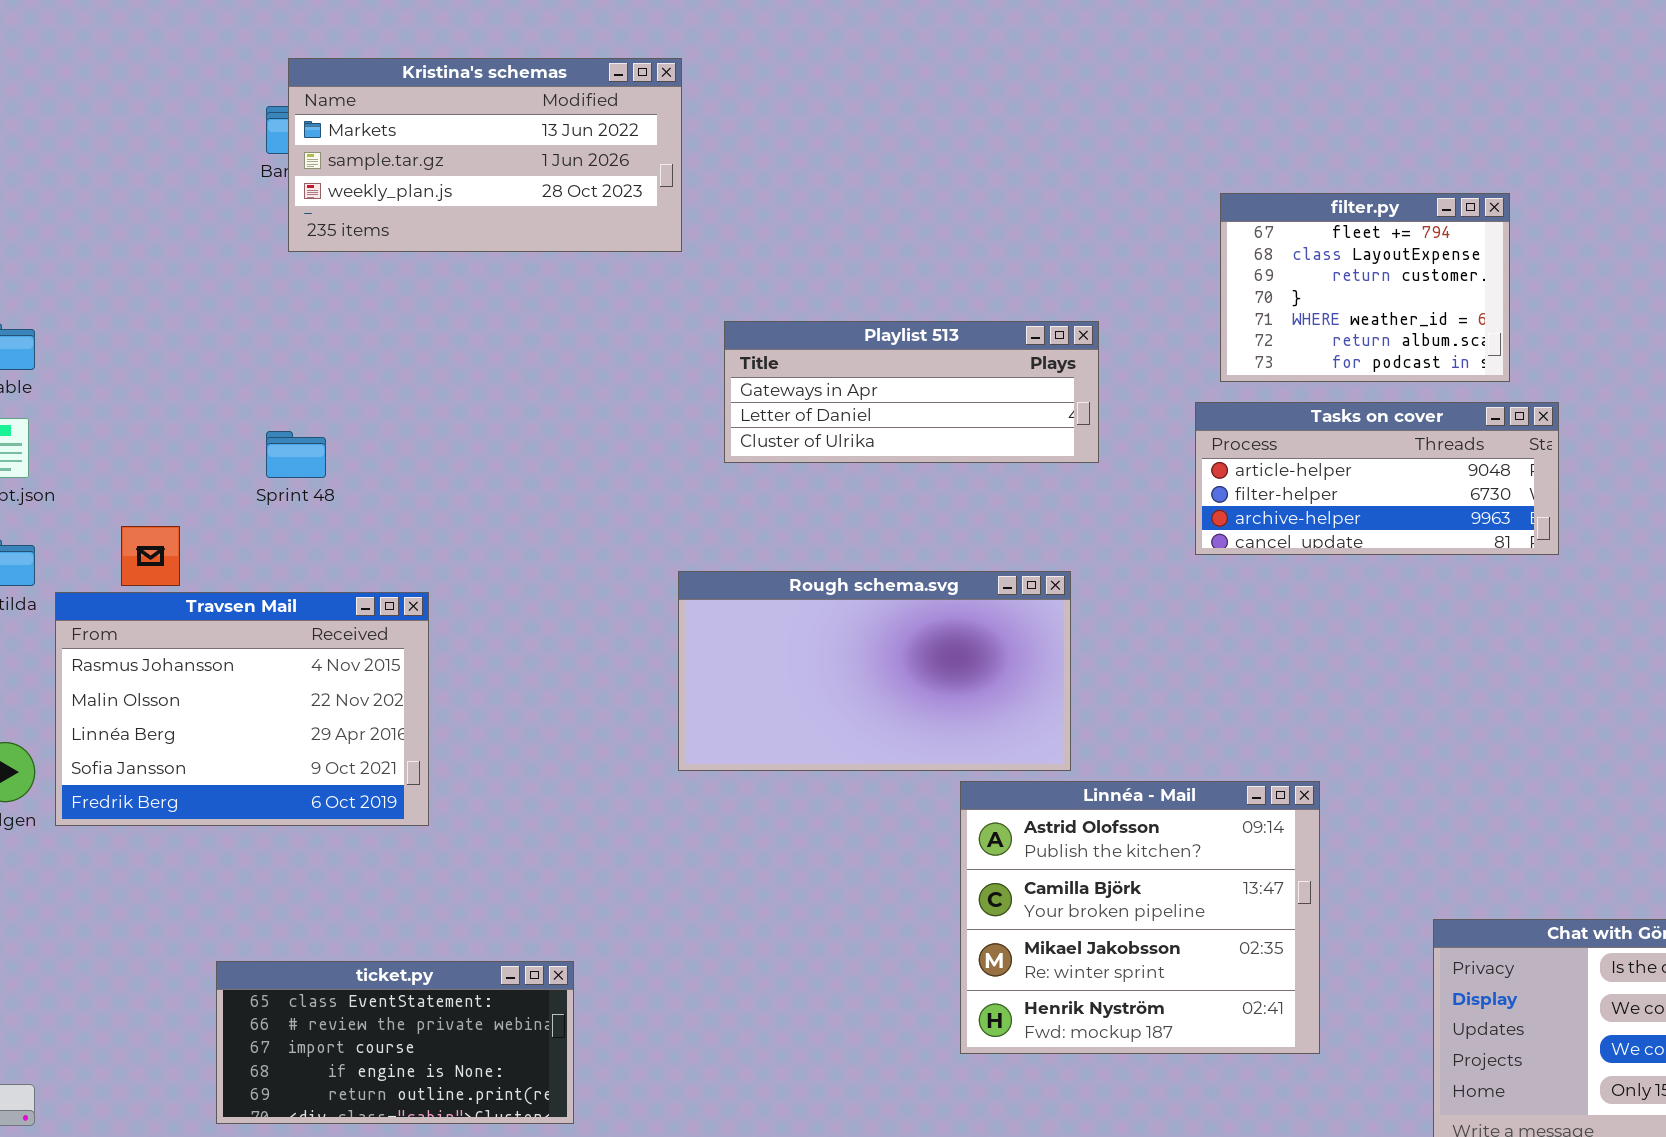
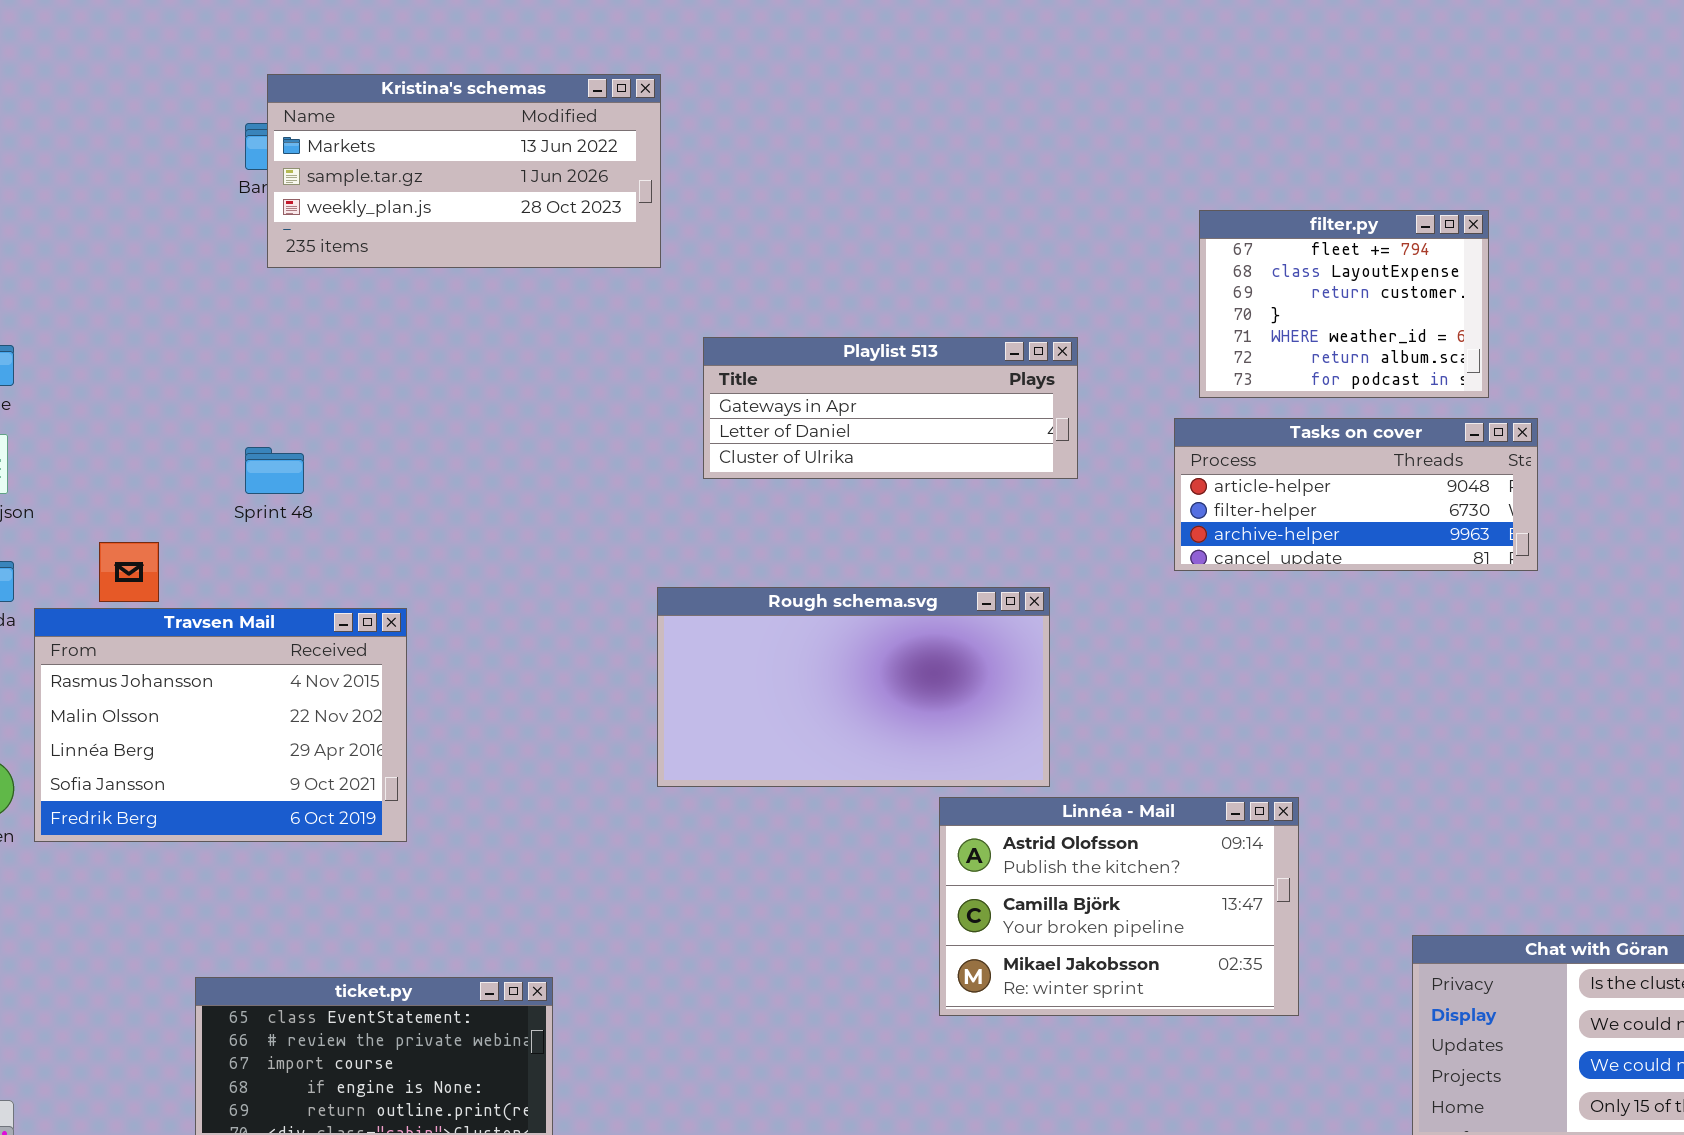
Linnéa - Mail: [960,781,1320,1054] -> [939,797,1299,1016], resized

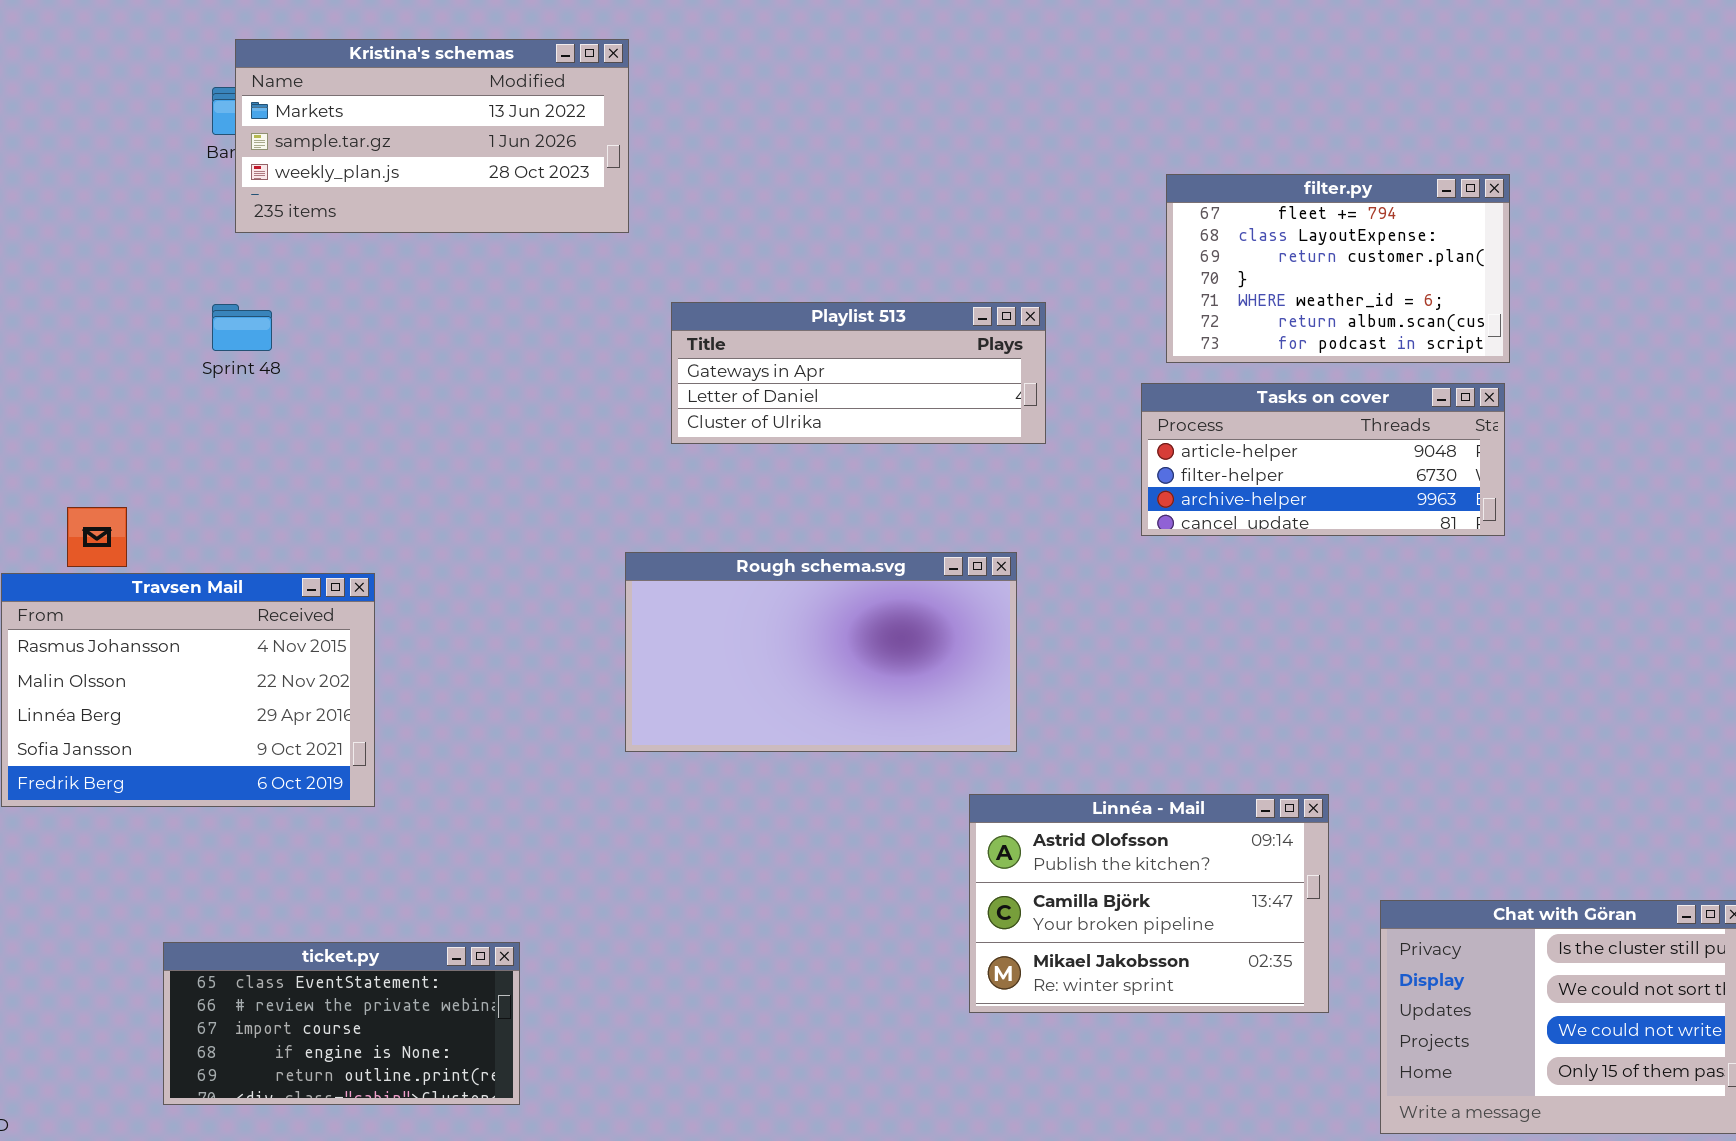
filter.py: [1199,210,1489,398] -> [1166,174,1510,363], resized
Sprint 48: [245,447,304,494] -> [212,304,272,351], moved
Linnéa - Mail: [939,797,1299,1016] -> [969,794,1329,1013], moved

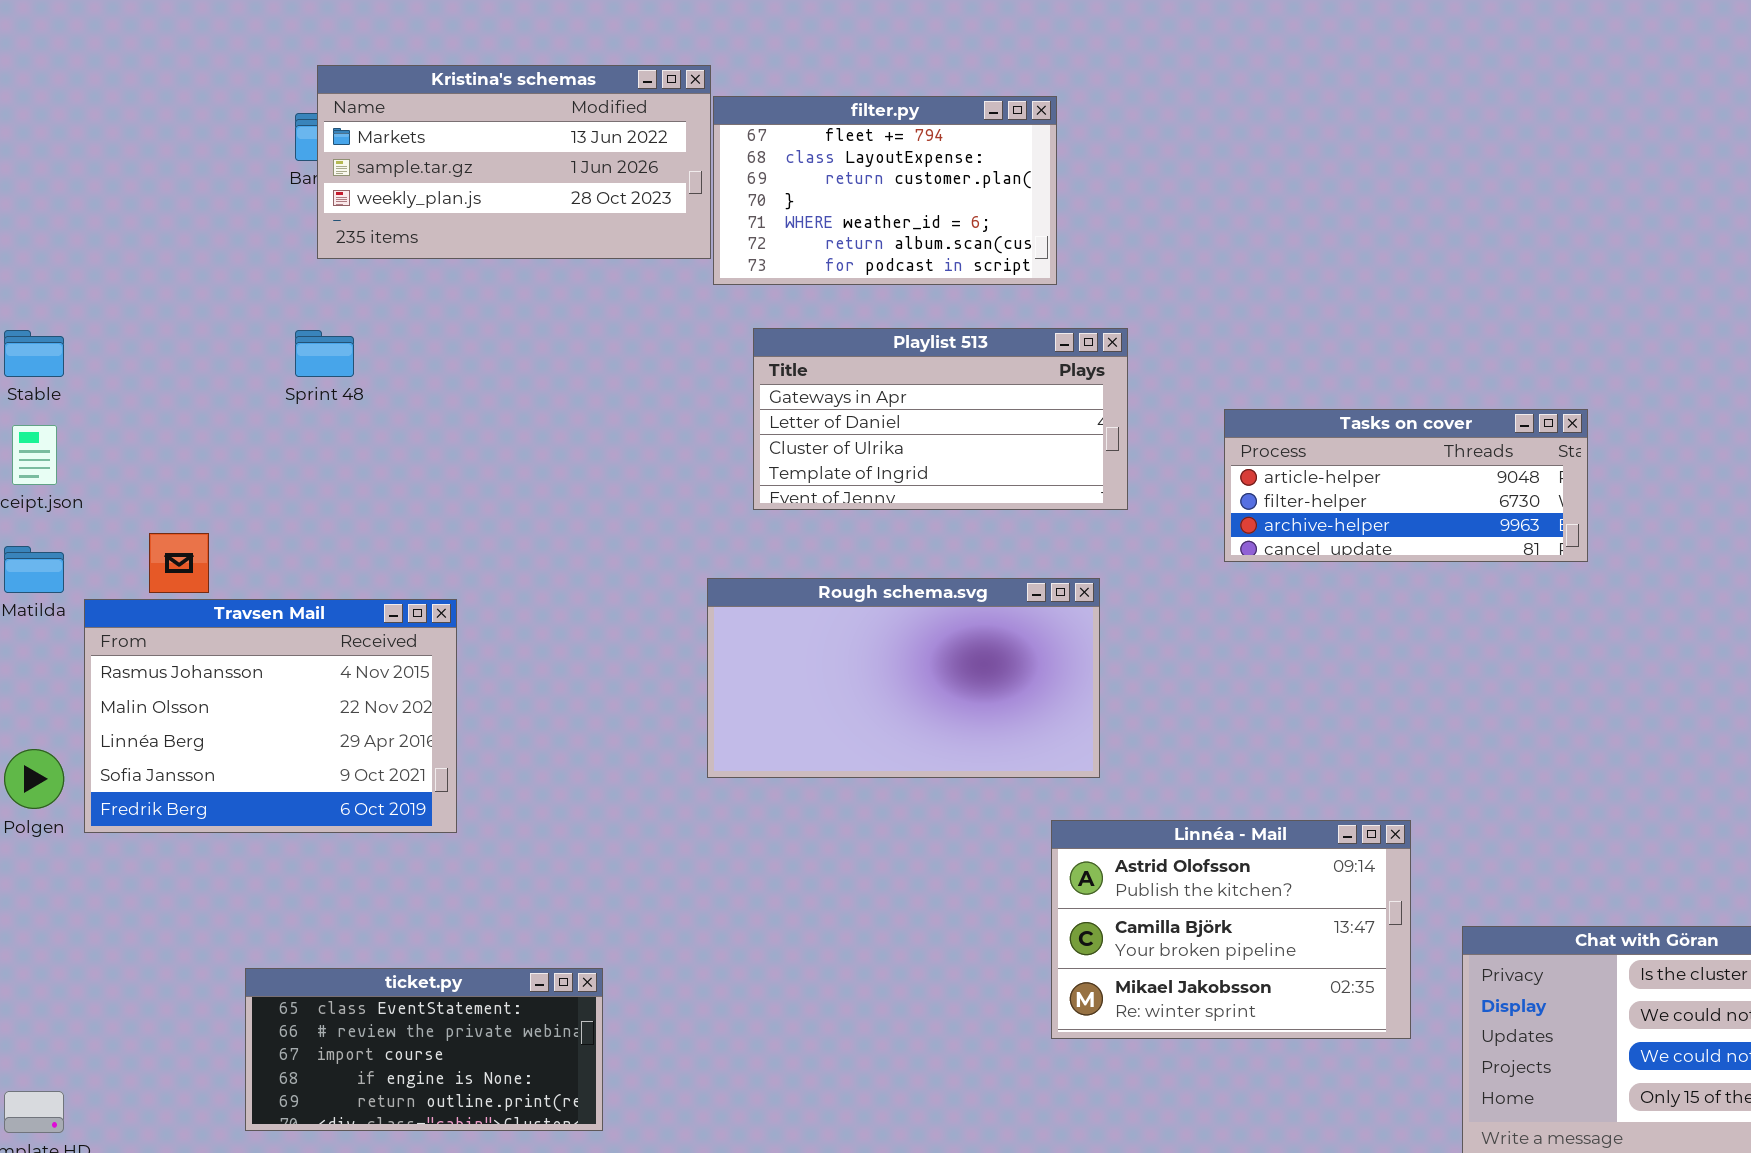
filter.py: [1166,174,1510,363] -> [713,96,1057,285], moved
Playlist 513: [671,302,1046,444] -> [753,328,1128,510], resized

